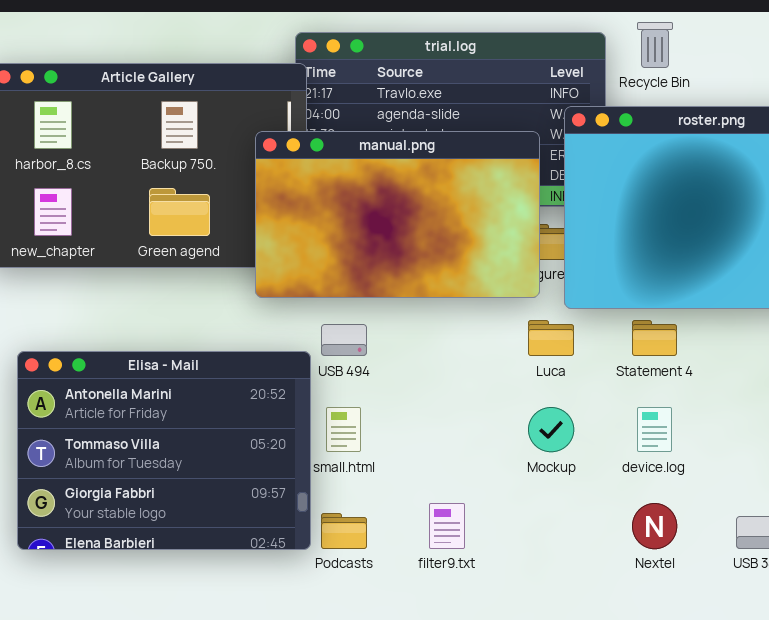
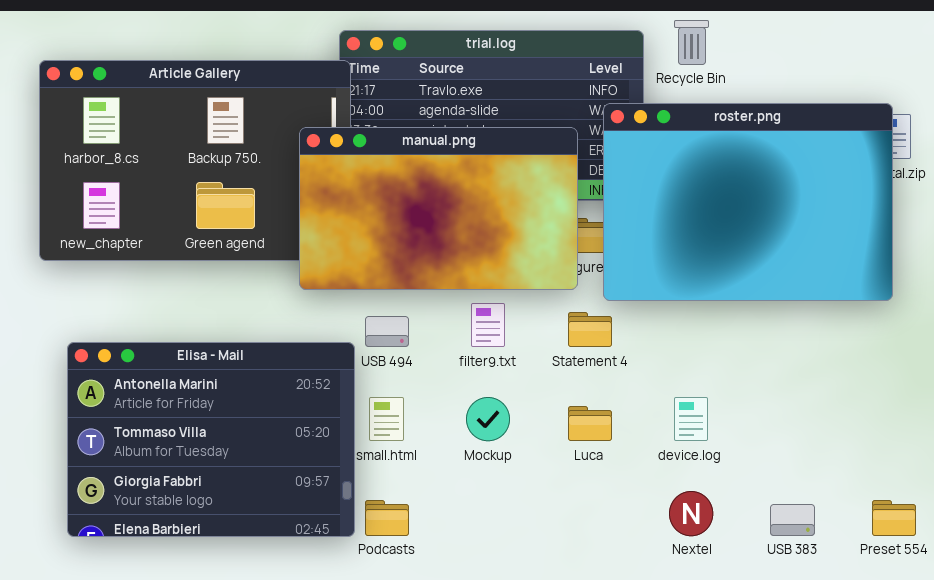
Luca: [528,320,574,356] -> [568,406,612,441], moved
Statement 4: [632,320,677,356] -> [568,312,612,347], moved
Mockup: [528,407,574,452] -> [466,397,510,441], moved
filter9.txt: [429,503,465,549] -> [471,303,505,347], moved

